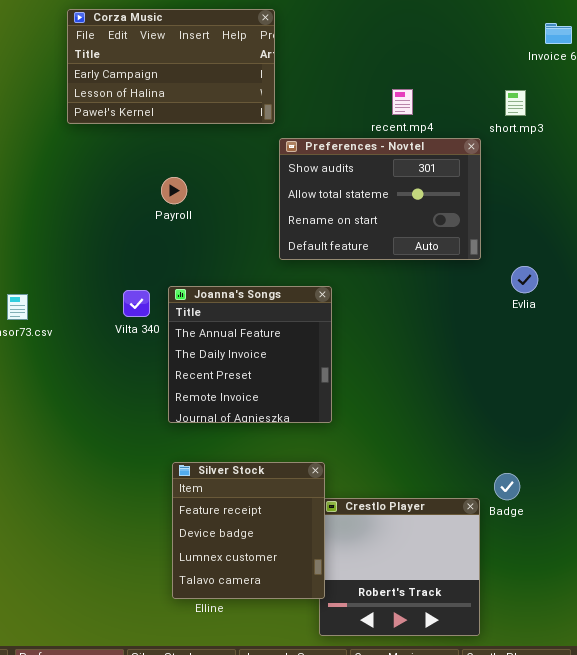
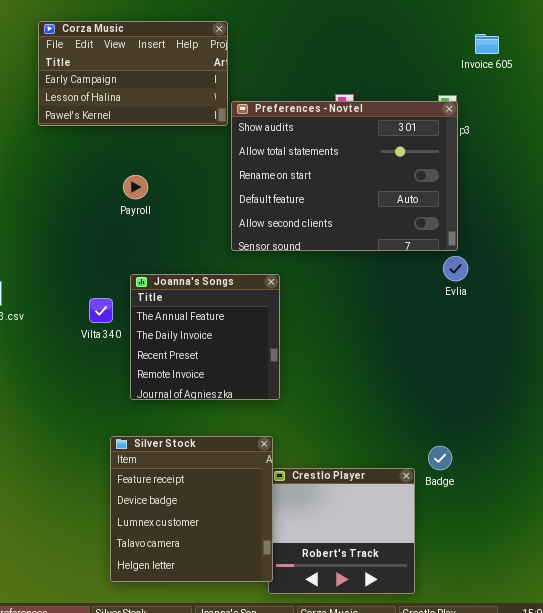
Preferences - Novtel: [279,138,481,260] -> [231,101,458,251], resized
Vilta 340: [123,290,150,317] -> [89,298,113,323], moved
Silver Stock: [172,462,325,599] -> [110,436,273,582], resized

